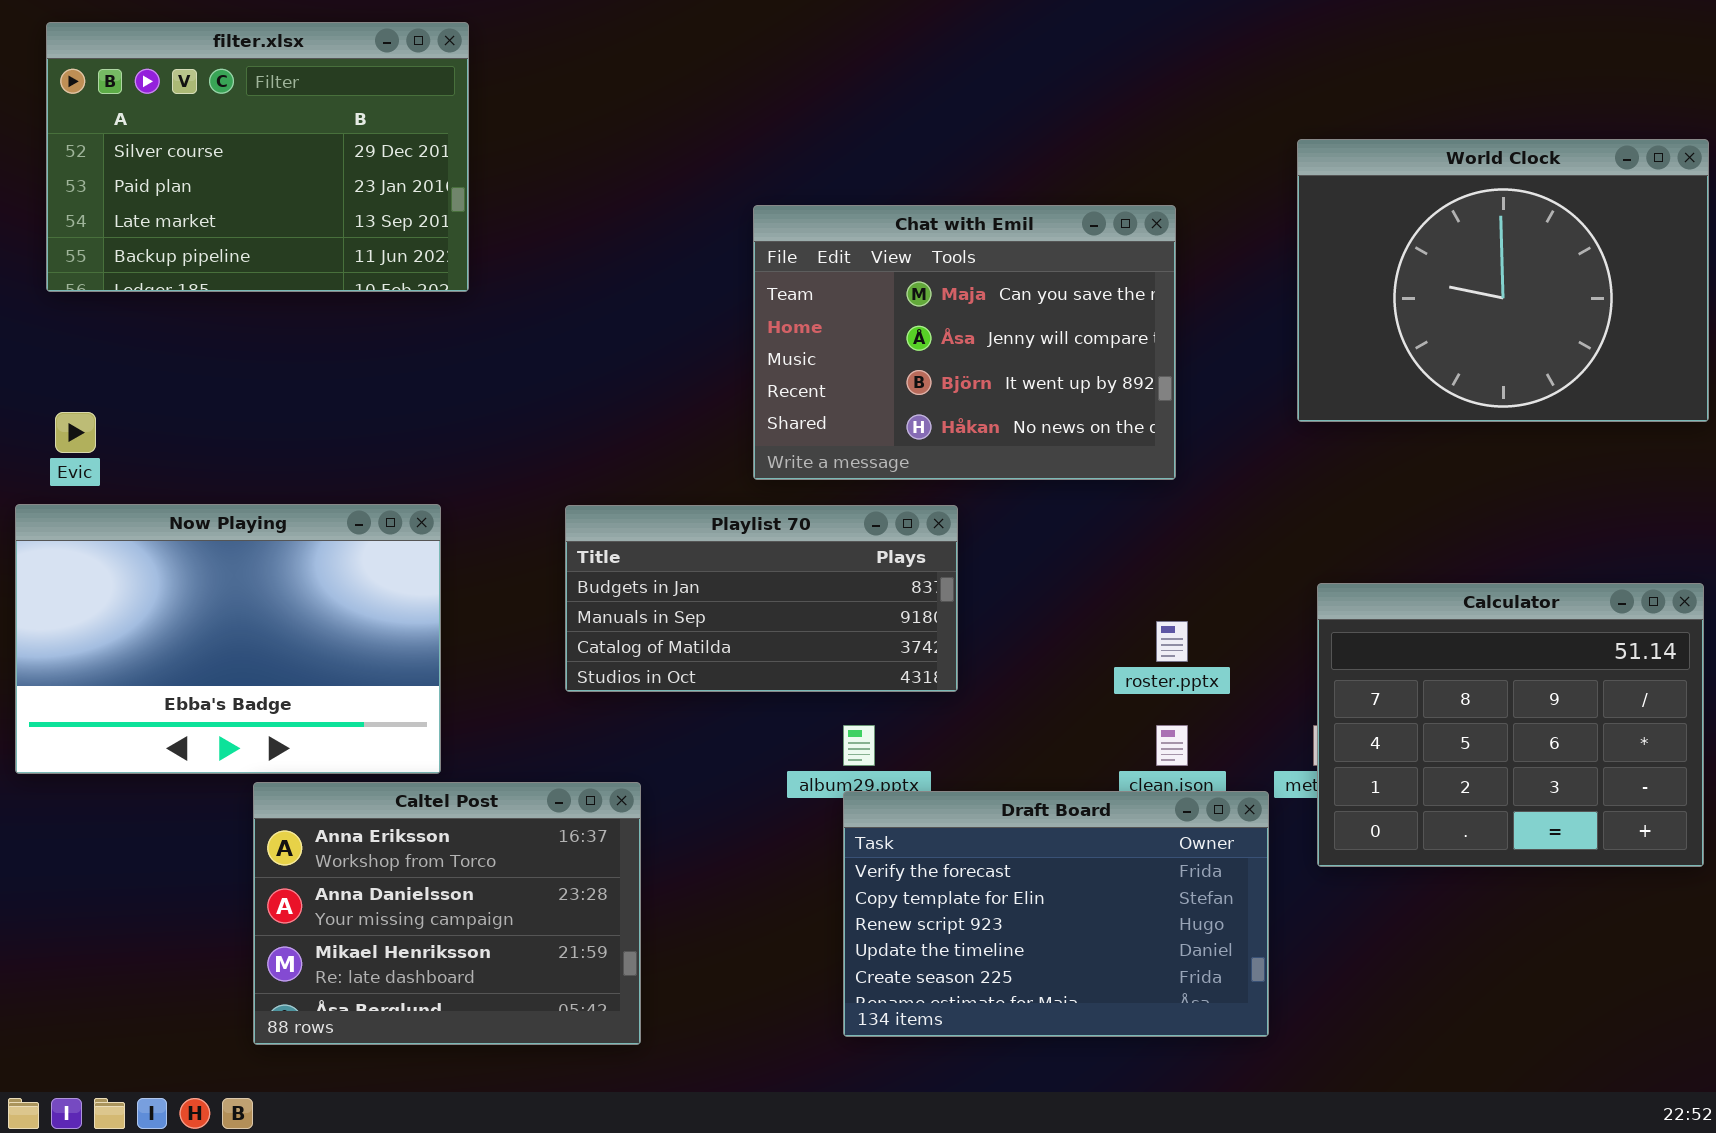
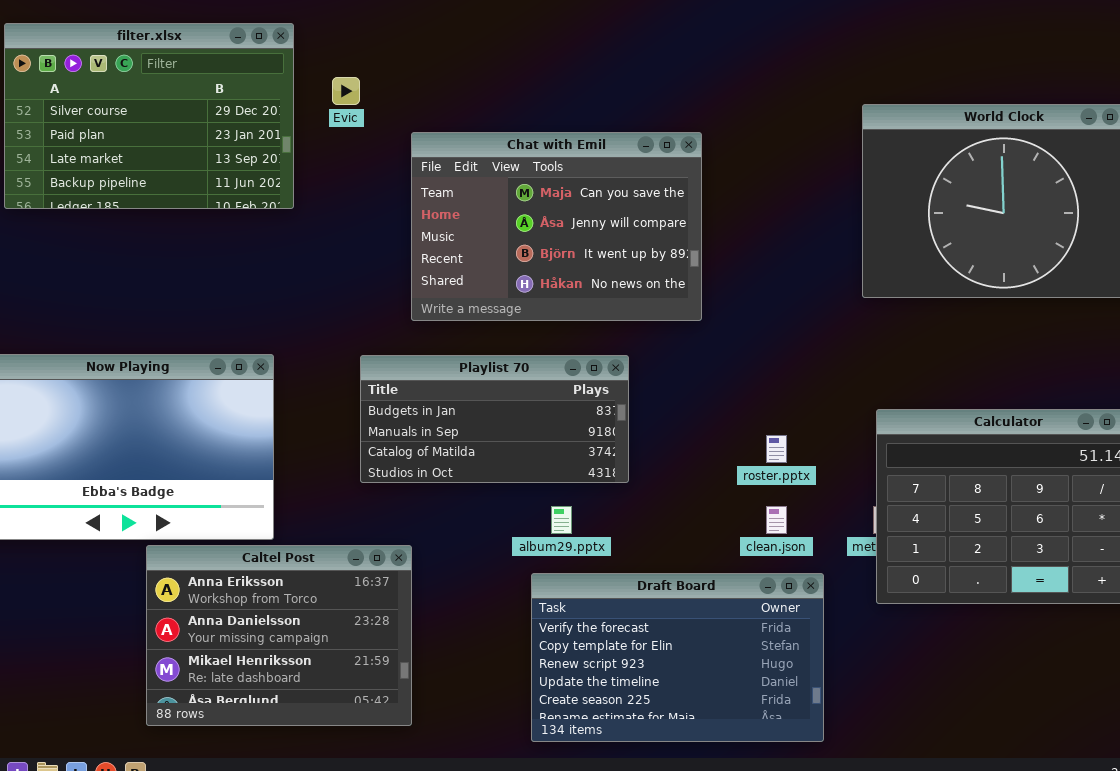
Chat with Emil: [753,205,1176,480] -> [411,132,702,321], moved
Evic: [55,412,96,453] -> [332,77,360,105], moved
Draft Board: [843,791,1269,1037] -> [531,573,824,742], moved

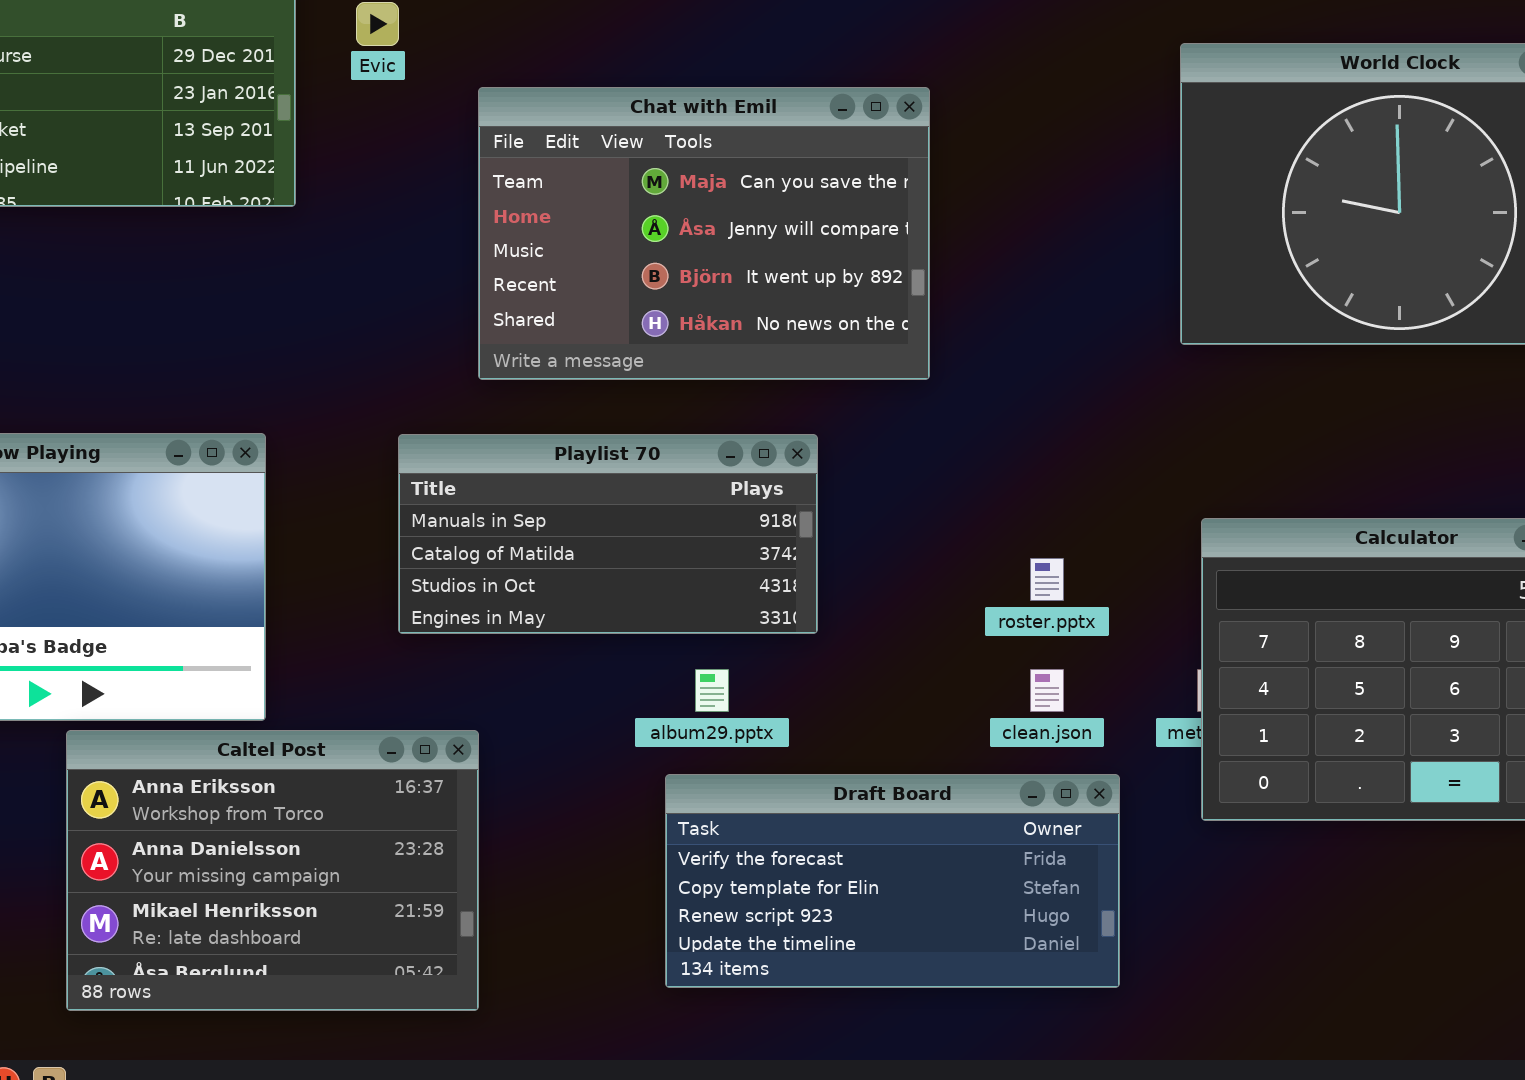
Playlist 70: [360,355,629,483] -> [398,434,818,634], scrolled down 1 row
Draft Board: [531,573,824,742] -> [665,774,1120,988], resized

